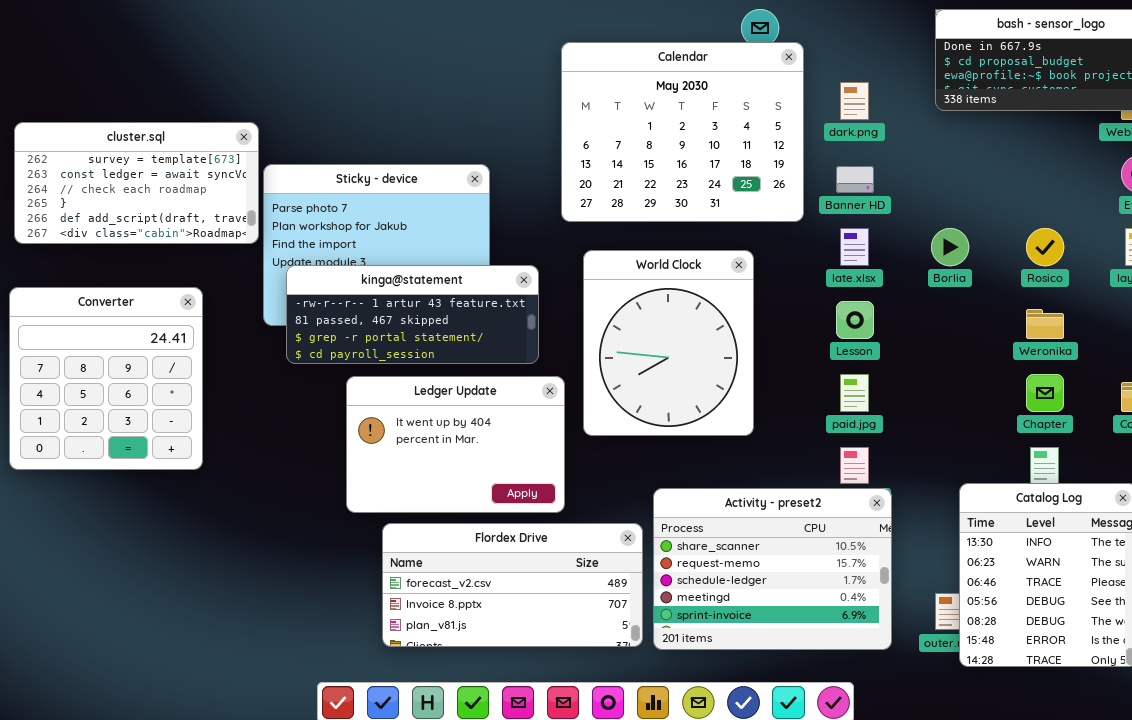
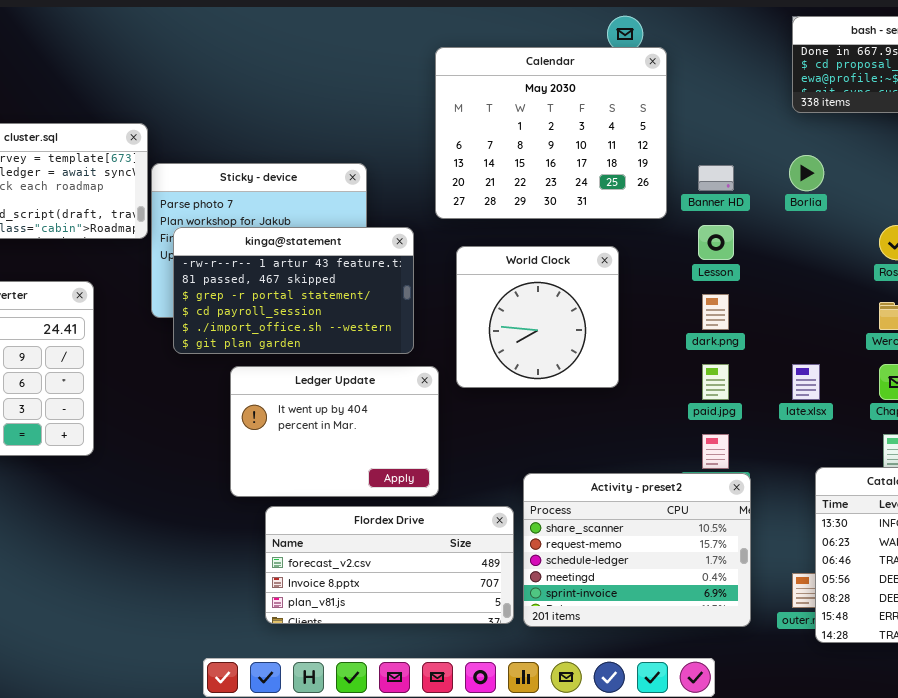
dark.png: [840,82,869,120] -> [702,294,729,330], moved
late.xlsx: [840,228,869,266] -> [792,364,820,400], moved
Borlia: [931,228,969,266] -> [789,155,824,191], moved
World Clock: [583,250,754,436] -> [456,246,619,388], resized
kinga@statement: [286,265,539,364] -> [173,227,414,354], resized
Lesson: [836,301,874,339] -> [698,225,734,260], moved

